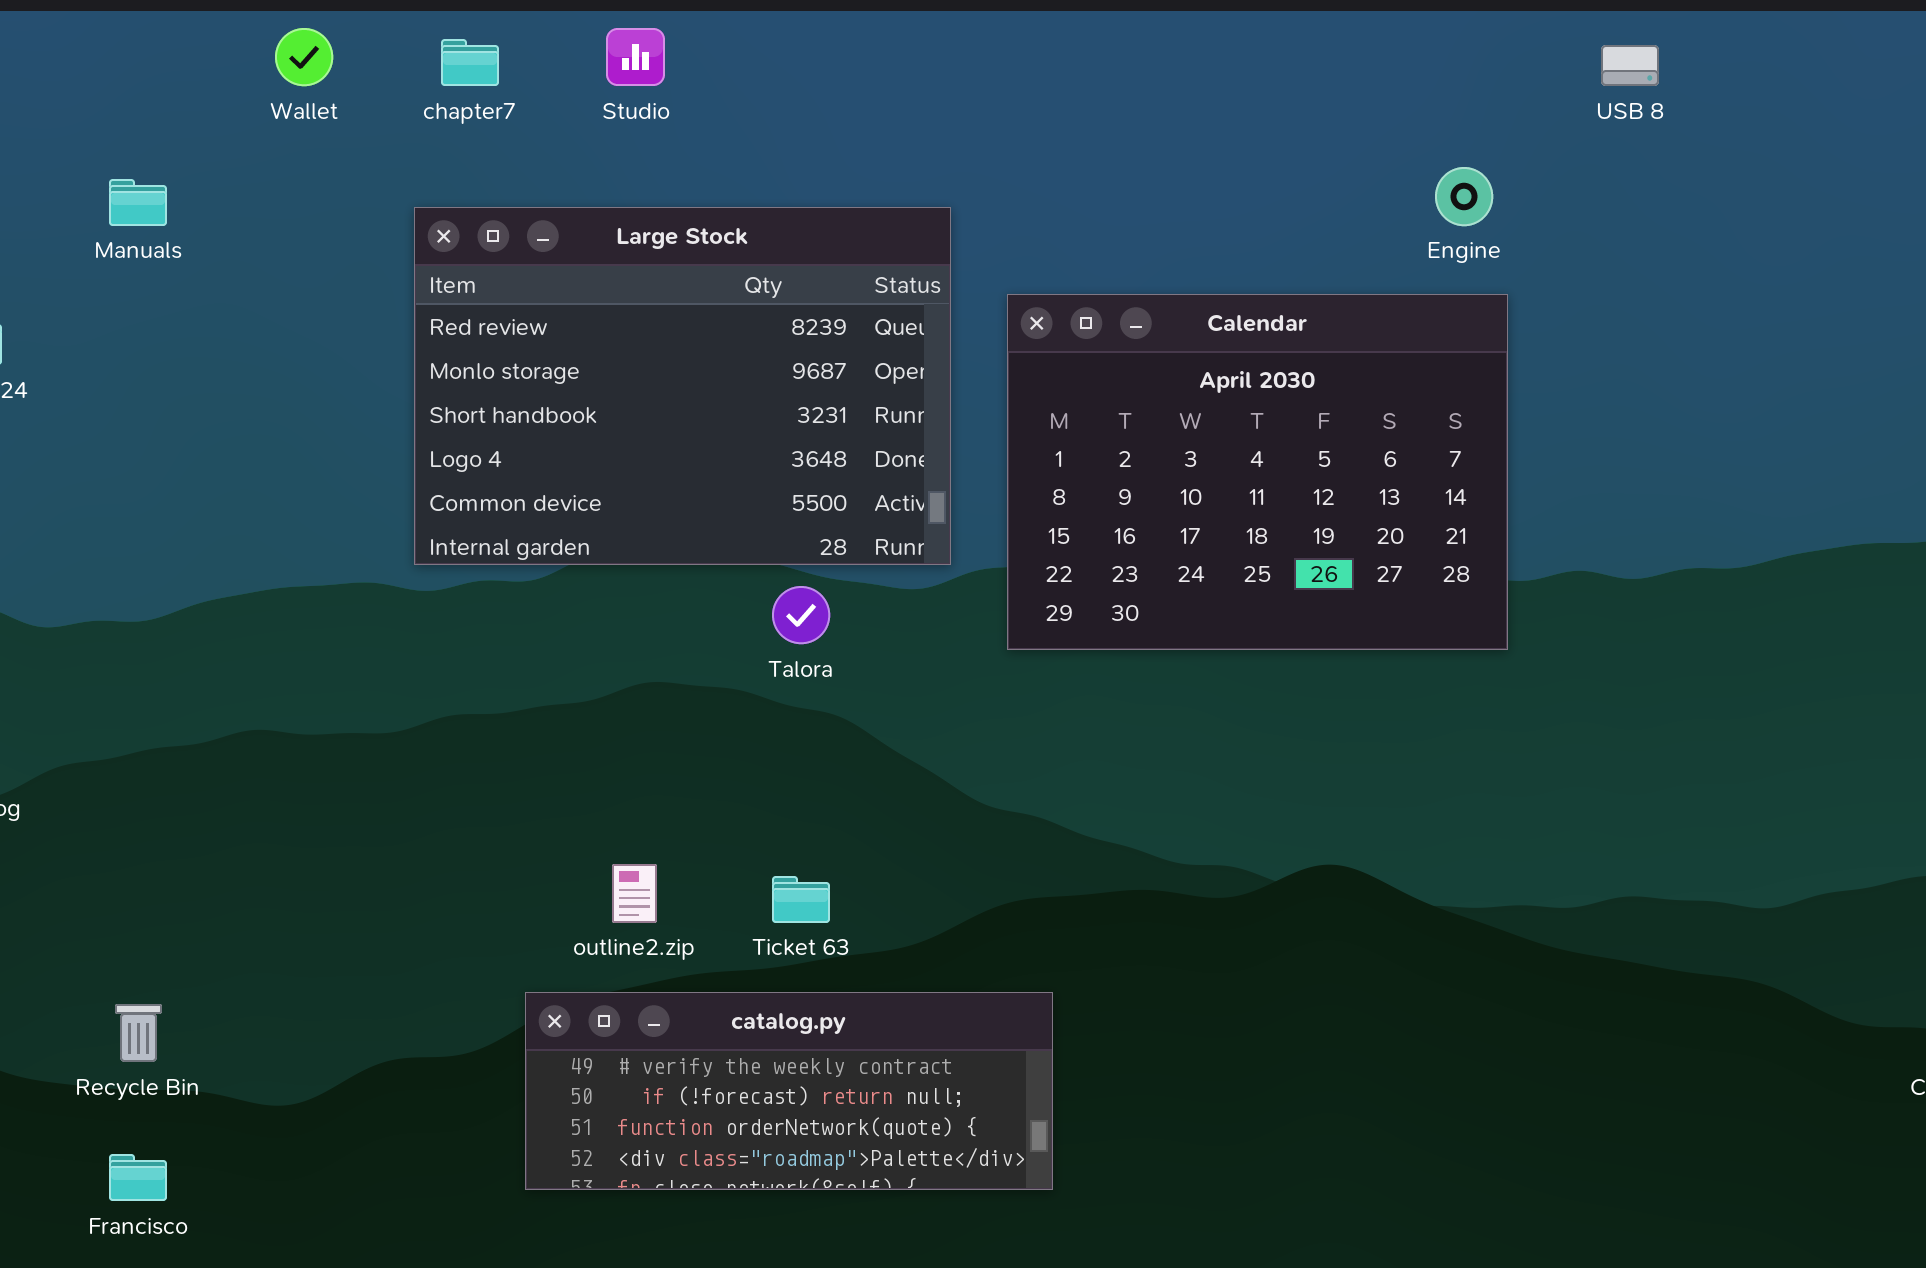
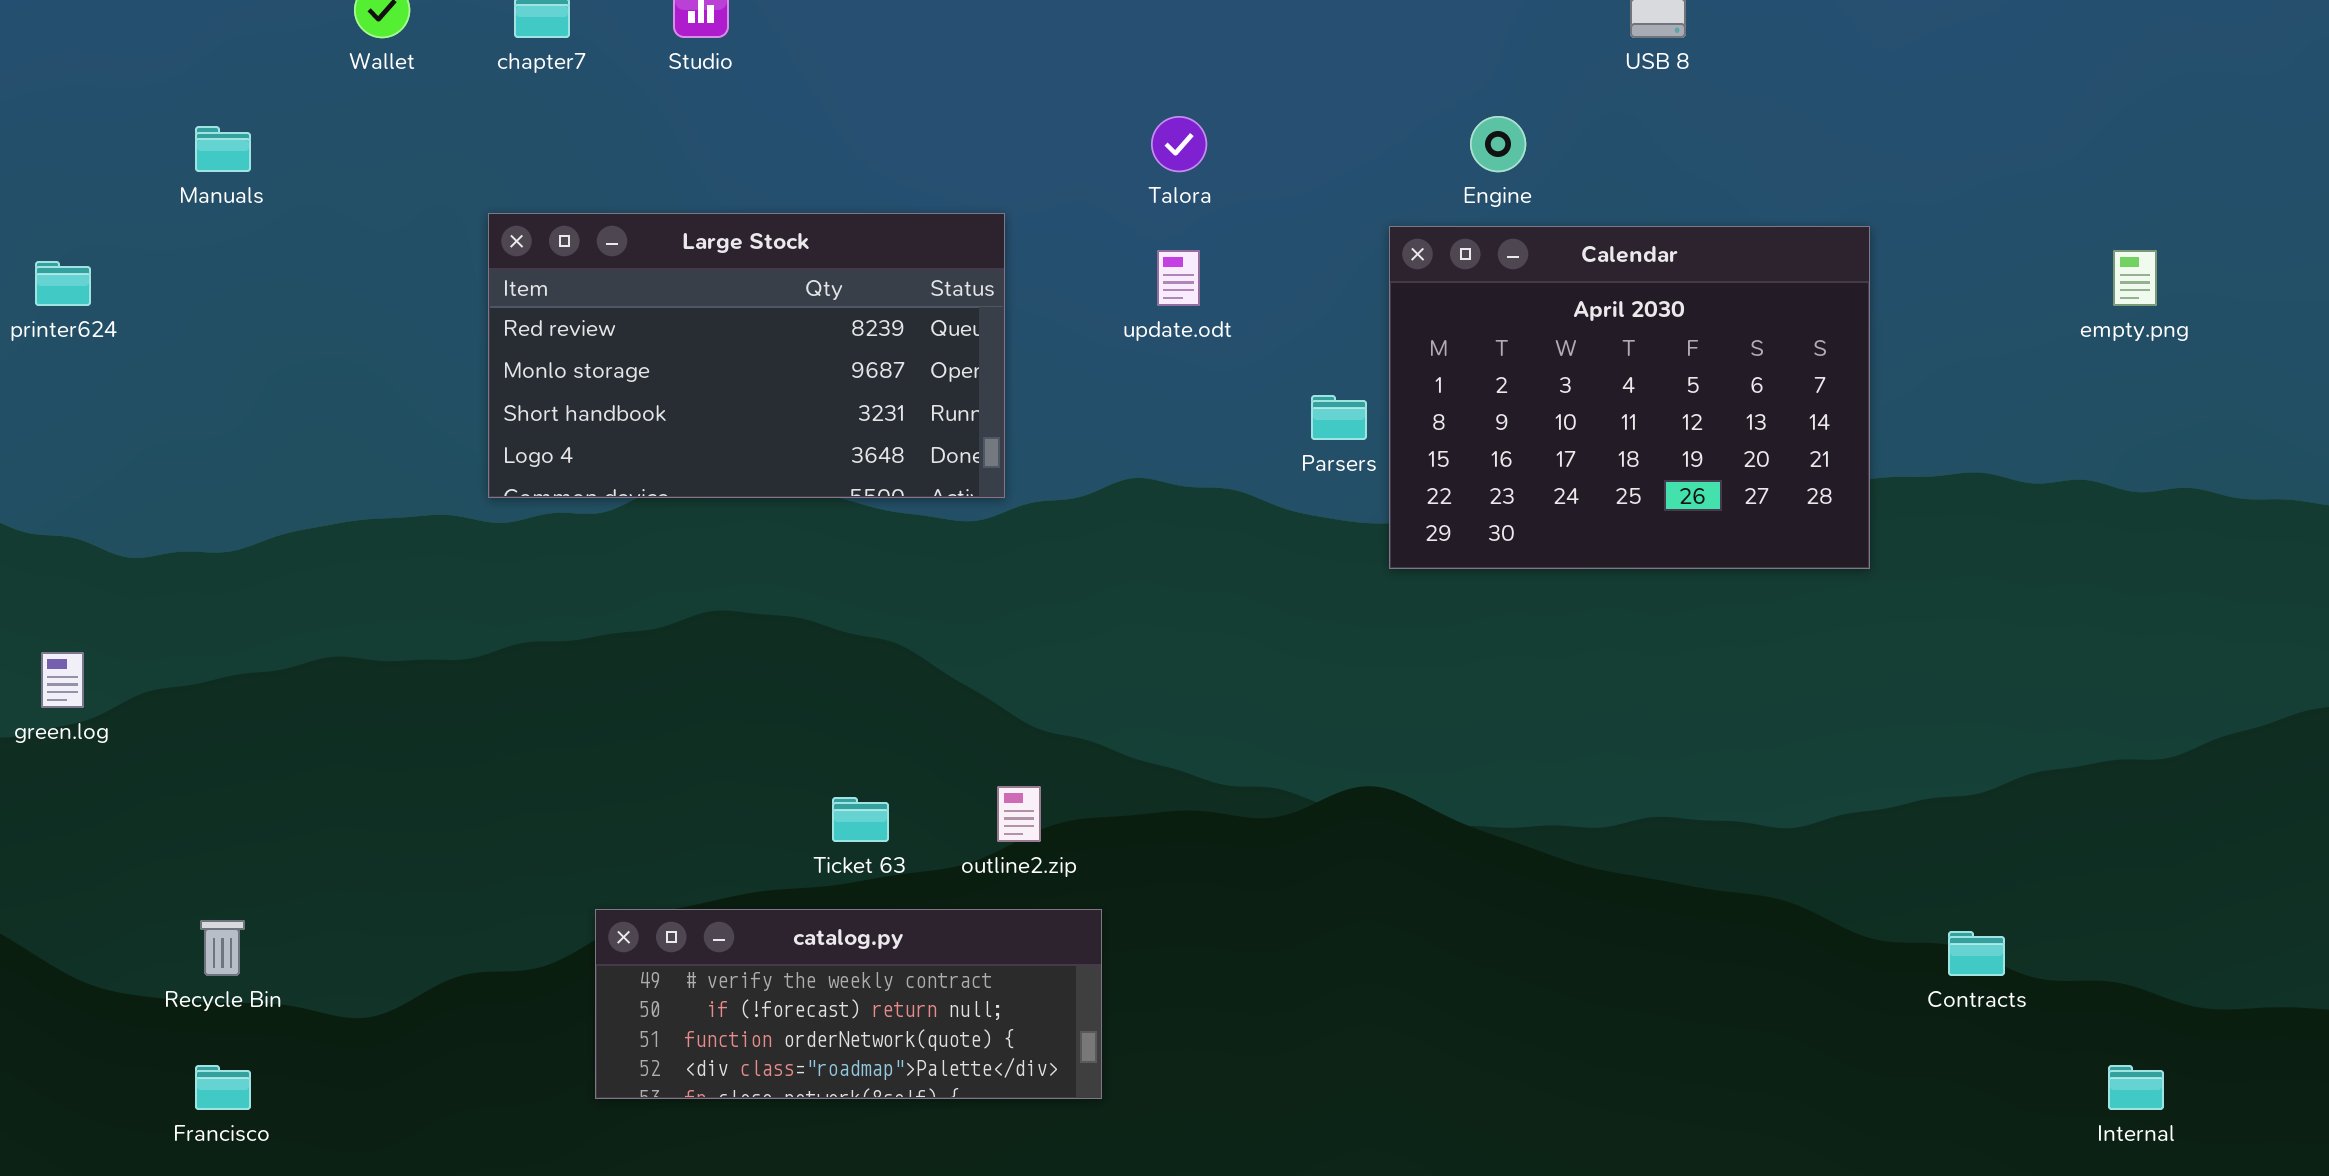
Large Stock: [414,207,951,565] -> [488,213,1005,498], resized
Calendar: [1007,294,1508,650] -> [1389,226,1870,569], moved
Talora: [772,586,830,644] -> [1151,116,1207,172], moved
outline2.zip: [612,864,657,923] -> [997,786,1041,842], moved

